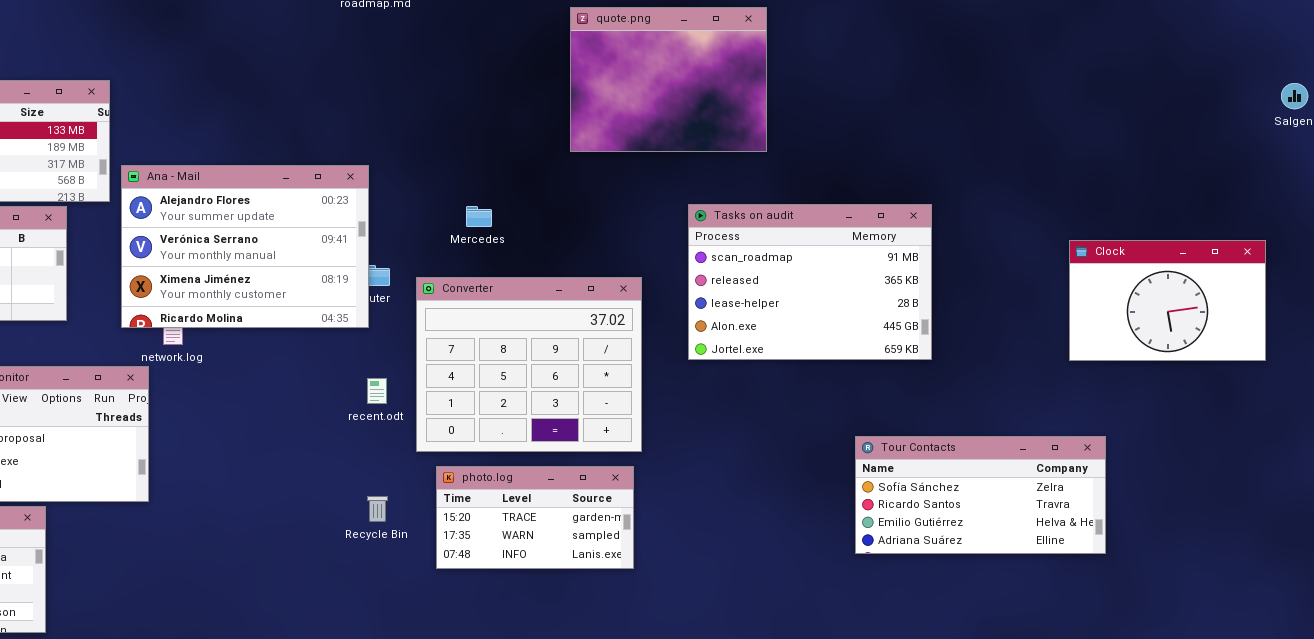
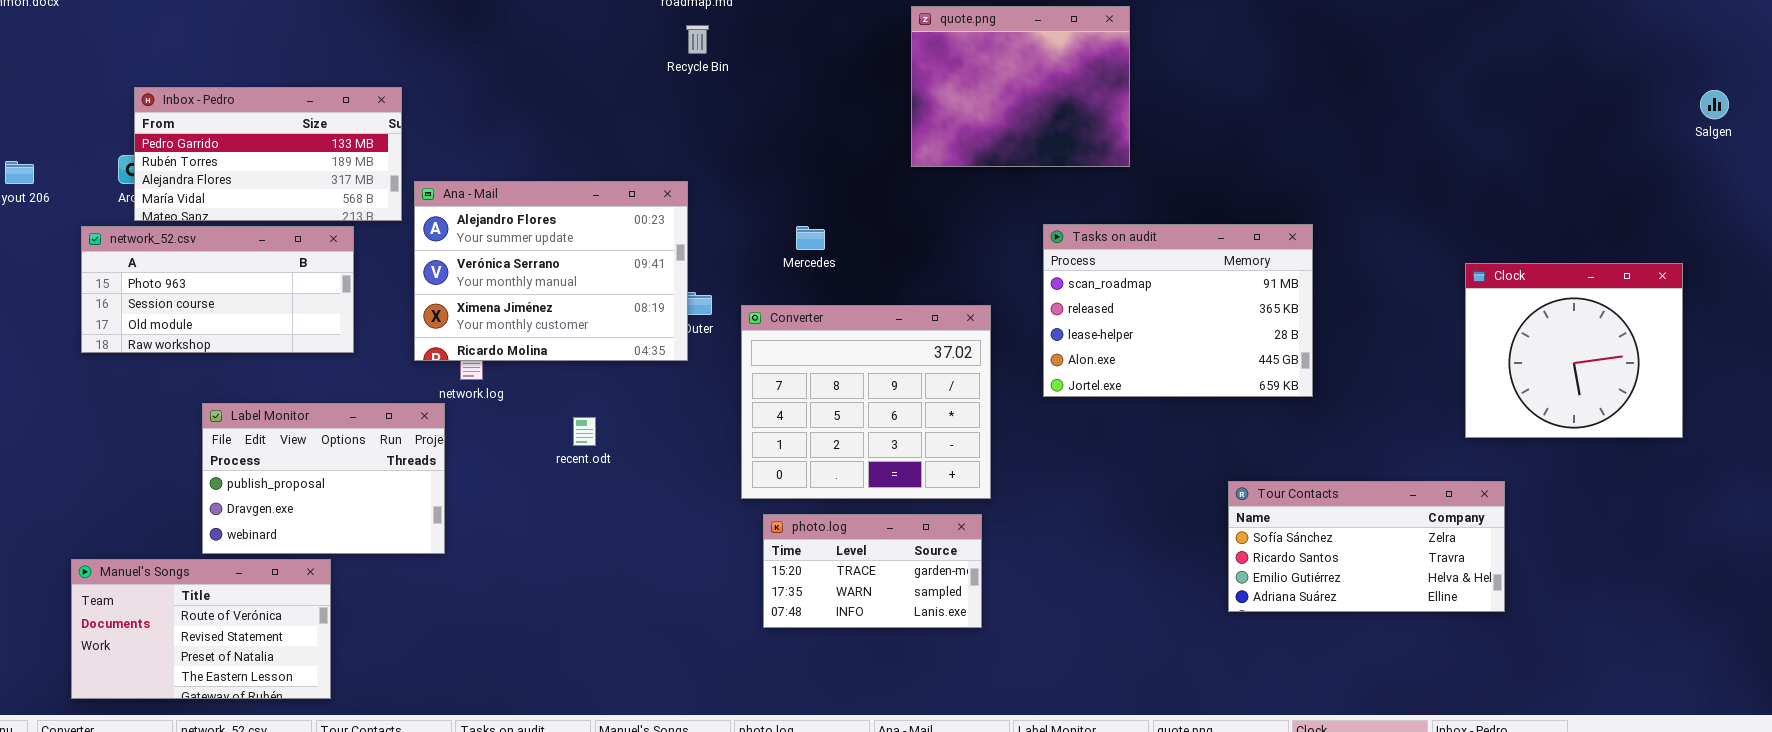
Clock: [1069,240,1266,361] -> [1465,263,1683,438], resized
recent.odt: [367,378,387,404] -> [573,417,596,446], moved
Recycle Bin: [367,496,388,522] -> [686,25,709,54], moved

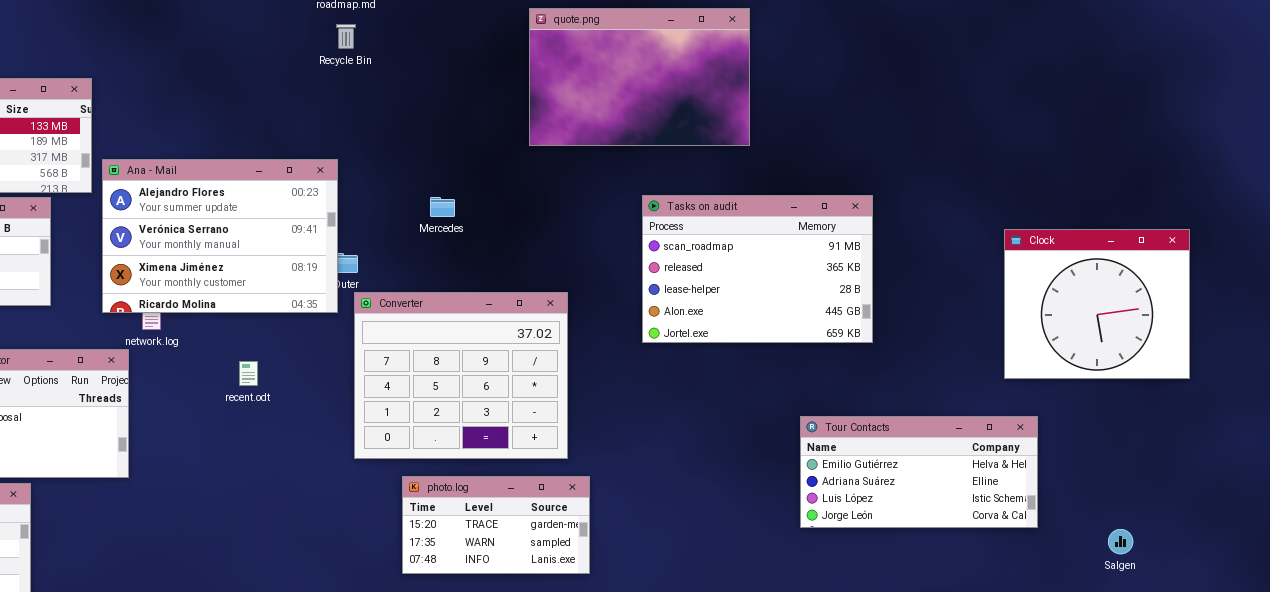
quote.png: [911,6,1130,167] -> [529,8,750,146], resized
Salgen: [1700,90,1729,119] -> [1108,529,1133,554], moved
Converter: [741,305,991,499] -> [354,292,568,459], moved
Tour Contacts: [1228,481,1505,612] -> [800,416,1038,528], scrolled down 2 rows
photo.log: [763,514,982,628] -> [402,476,590,574], moved

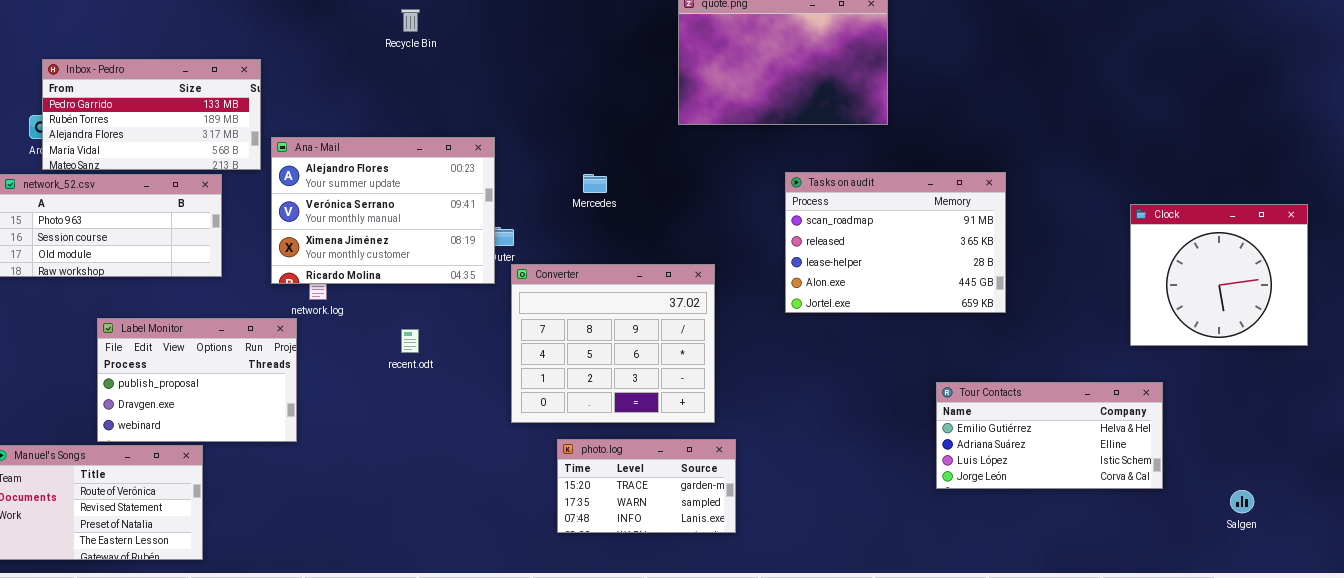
Recycle Bin: [336,24,356,49] -> [401,9,420,32], moved

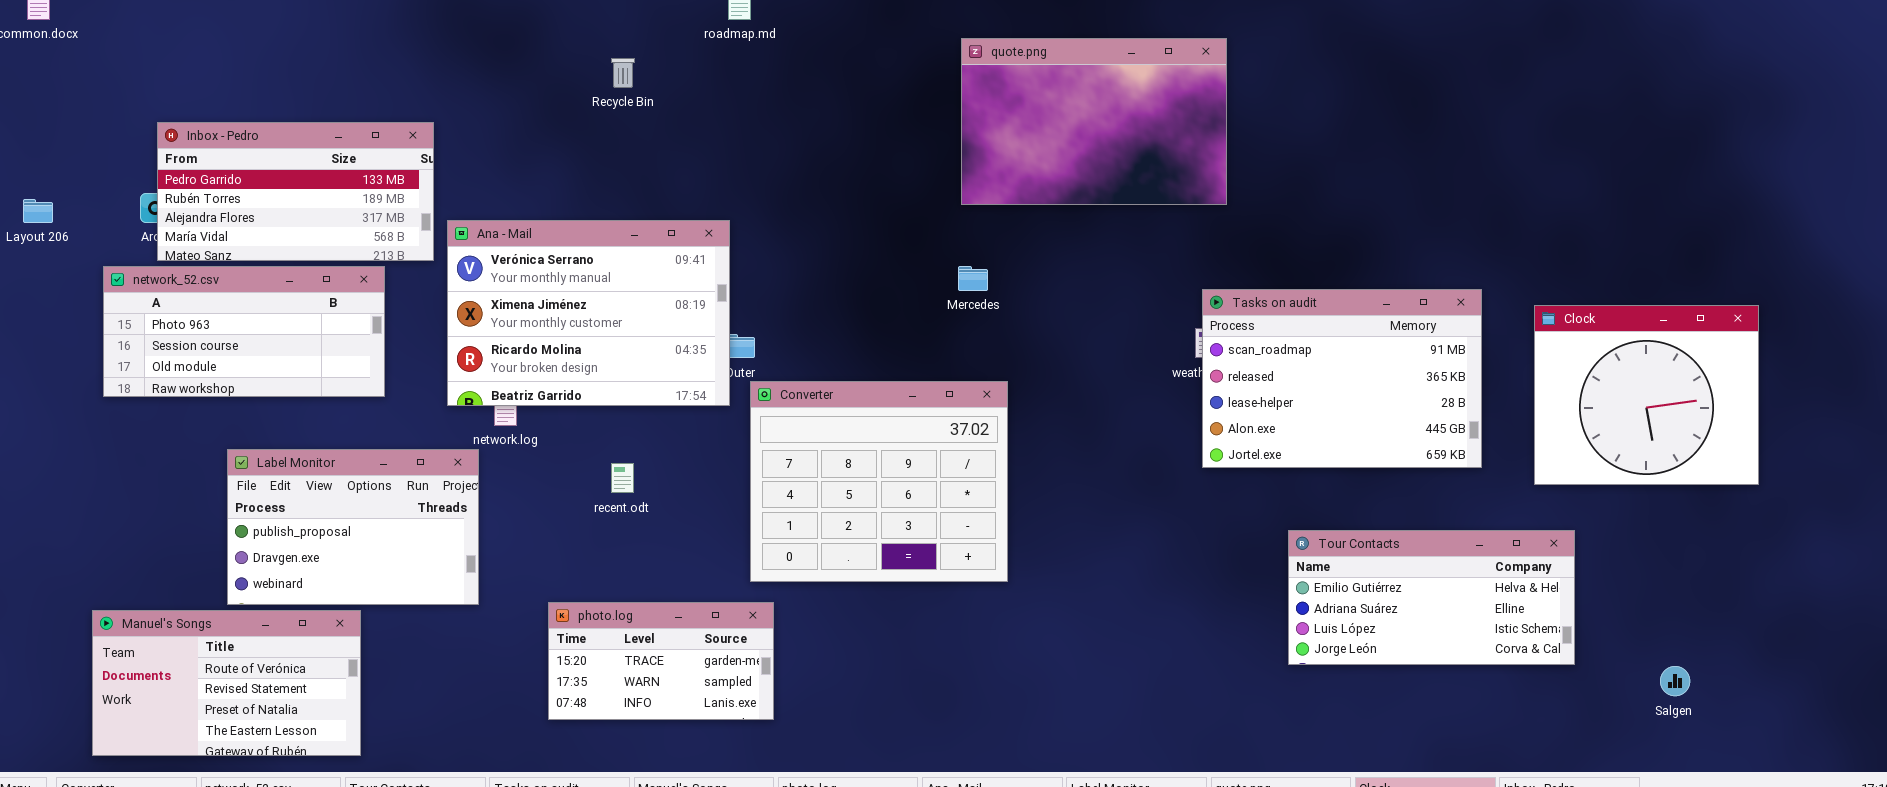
Ana - Mail: [271,137,495,284] -> [447,220,730,406], scrolled down 1 row
Tasks on audit: [785,172,1006,313] -> [1202,289,1482,468], moved
Mercedes: [583,174,607,193] -> [958,266,988,291], moved
photo.log: [557,439,736,533] -> [548,602,774,720], moved

